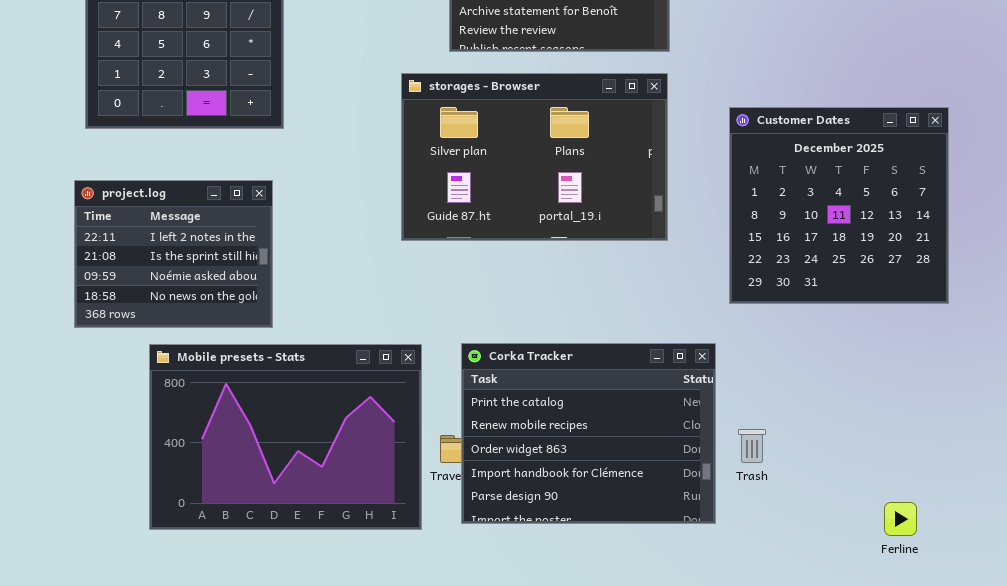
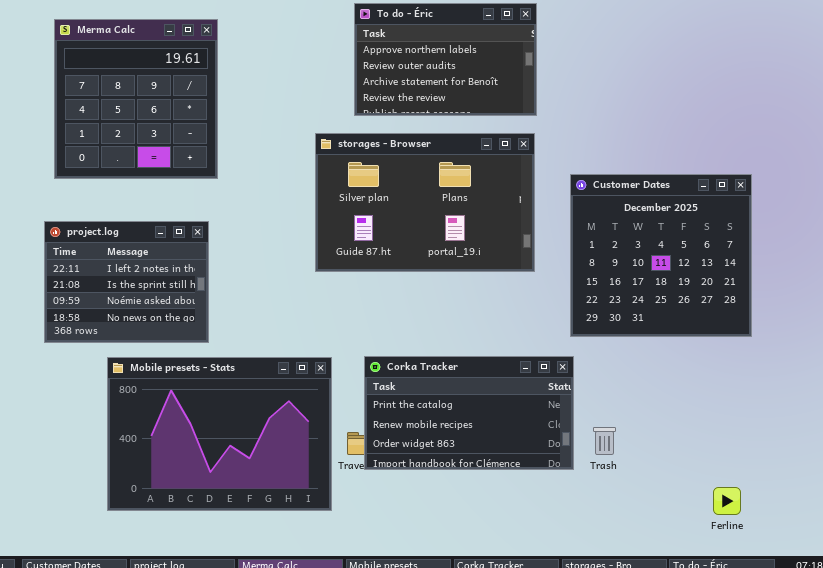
Customer Dates: [729,107,949,304] -> [570,174,752,337], moved
Corka Tracker: [461,343,716,524] -> [364,356,574,470], resized

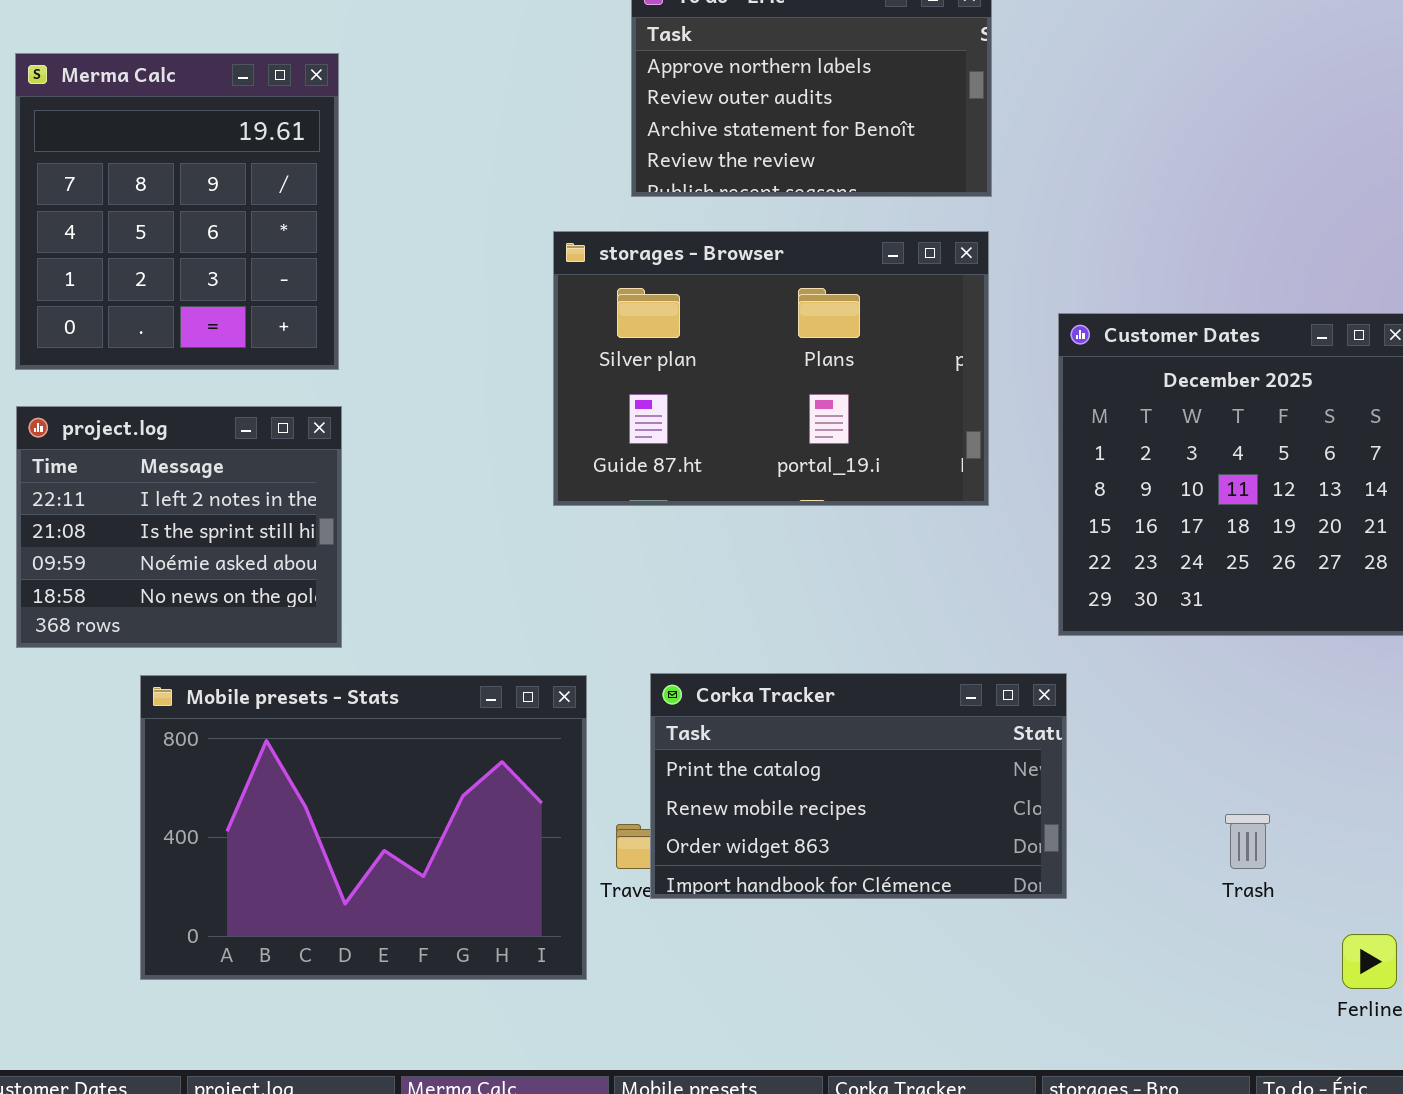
Merma Calc: [54,19,218,179] -> [15,53,339,370], moved
Trash: [593,427,616,455] -> [1225,814,1270,869], moved

